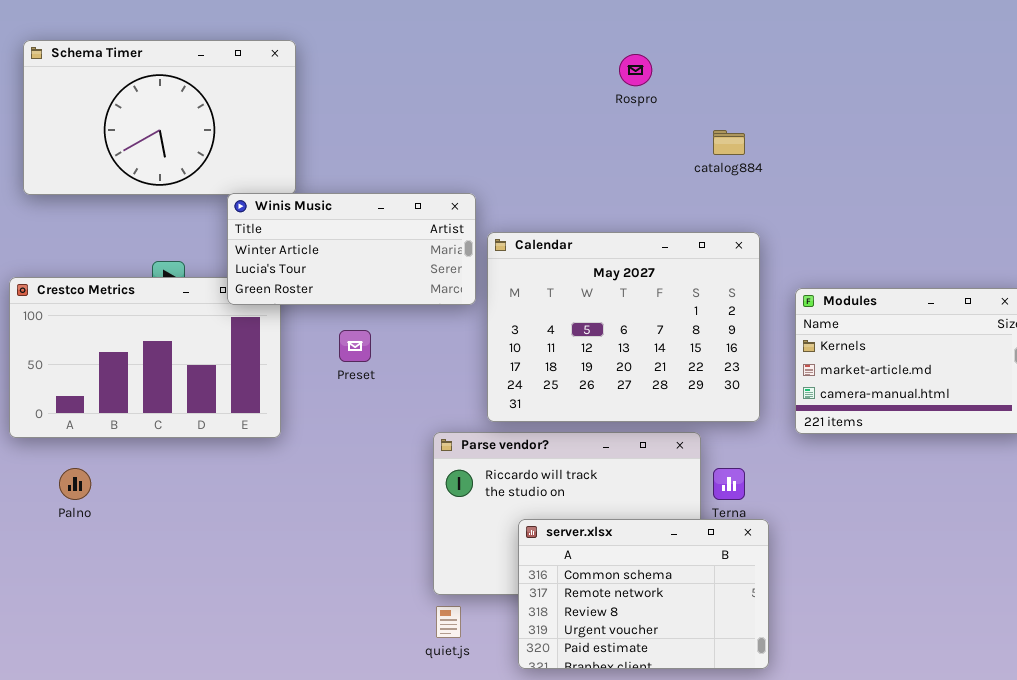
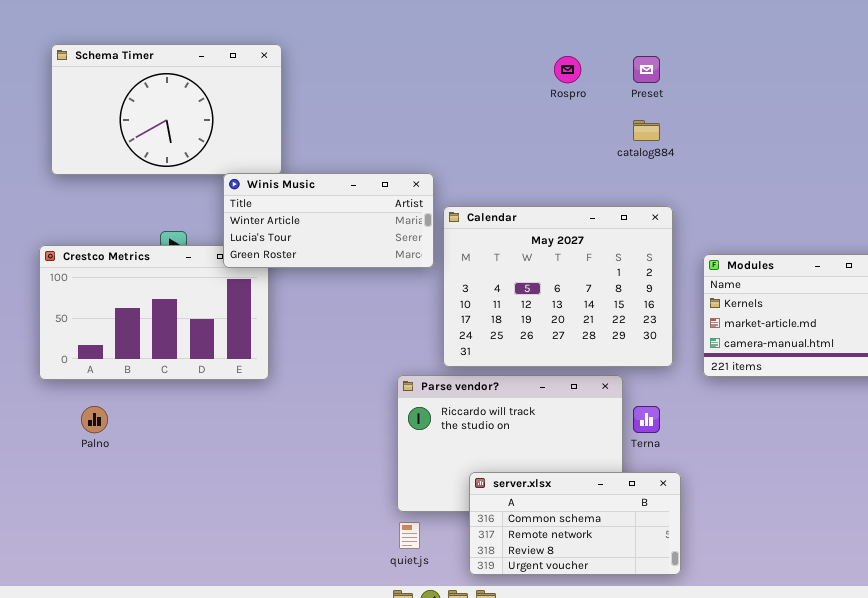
Preset: [339,330,371,362] -> [633,56,660,83], moved
server.xlsx: [518,519,769,669] -> [469,472,681,575], resized

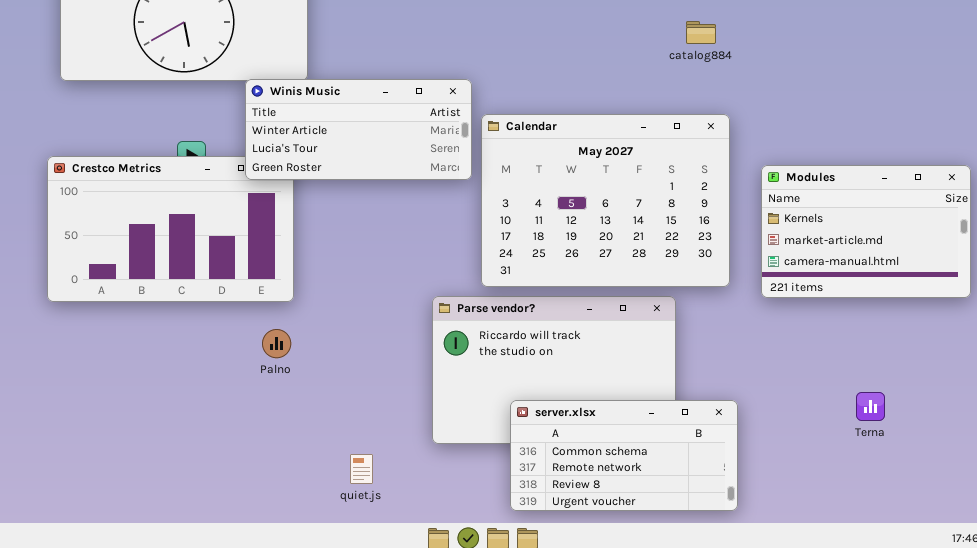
Palno: [81,406,108,433] -> [262,329,291,358], moved
Terna: [633,406,660,433] -> [856,392,885,421], moved
quiet.js: [399,522,420,549] -> [350,454,373,484], moved

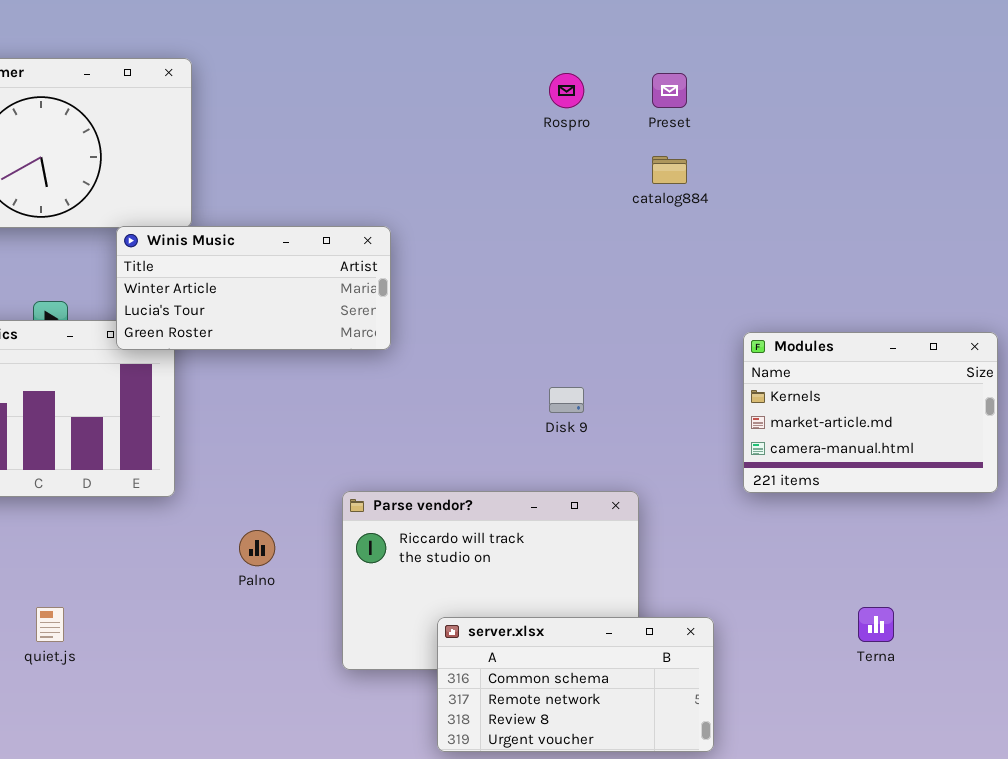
Calendar: [481,114,730,287] -> none, closed
Palno: [262,329,291,358] -> [239,530,275,566], moved
quiet.js: [350,454,373,484] -> [36,607,64,642], moved

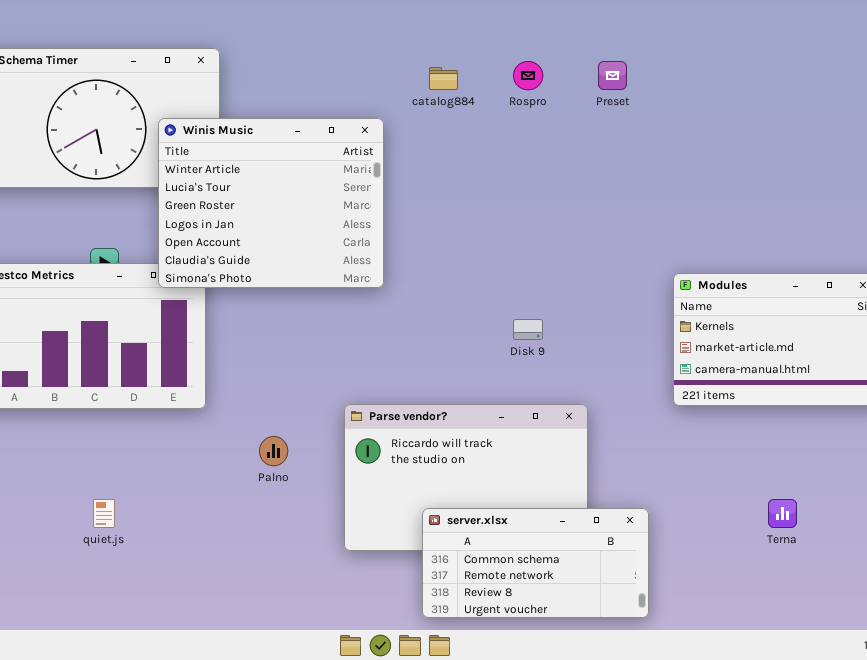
catalog884: [652,156,687,184] -> [429,67,458,90], moved
Winis Music: [116,226,391,350] -> [158,118,384,288], resized

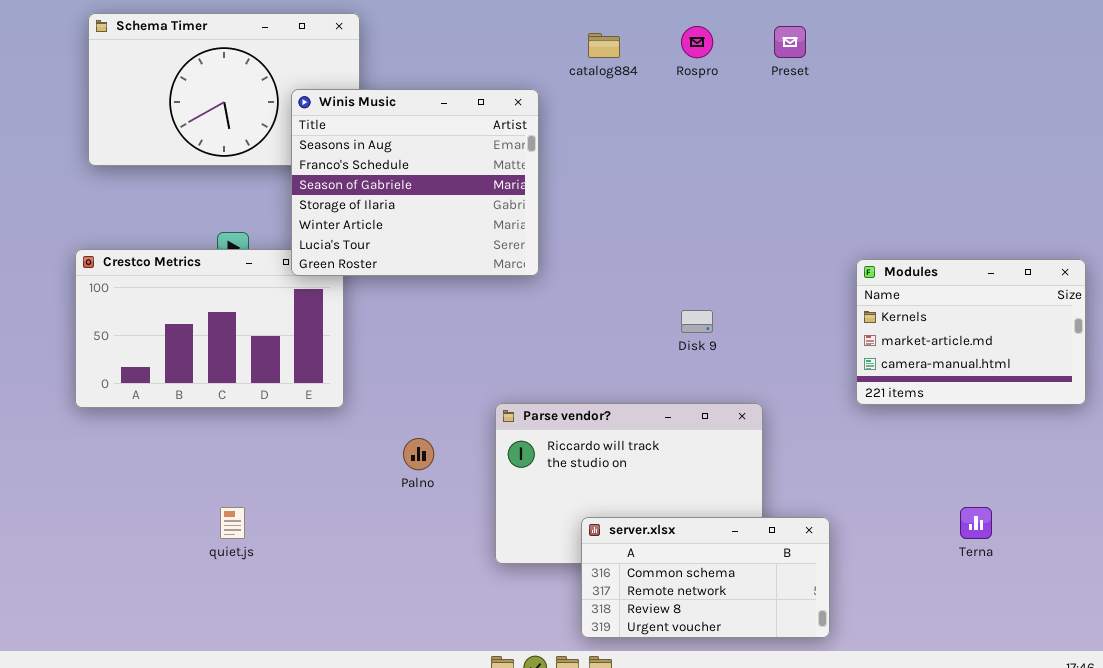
Winis Music: [158,118,384,288] -> [291,89,539,276], scrolled up 4 rows

